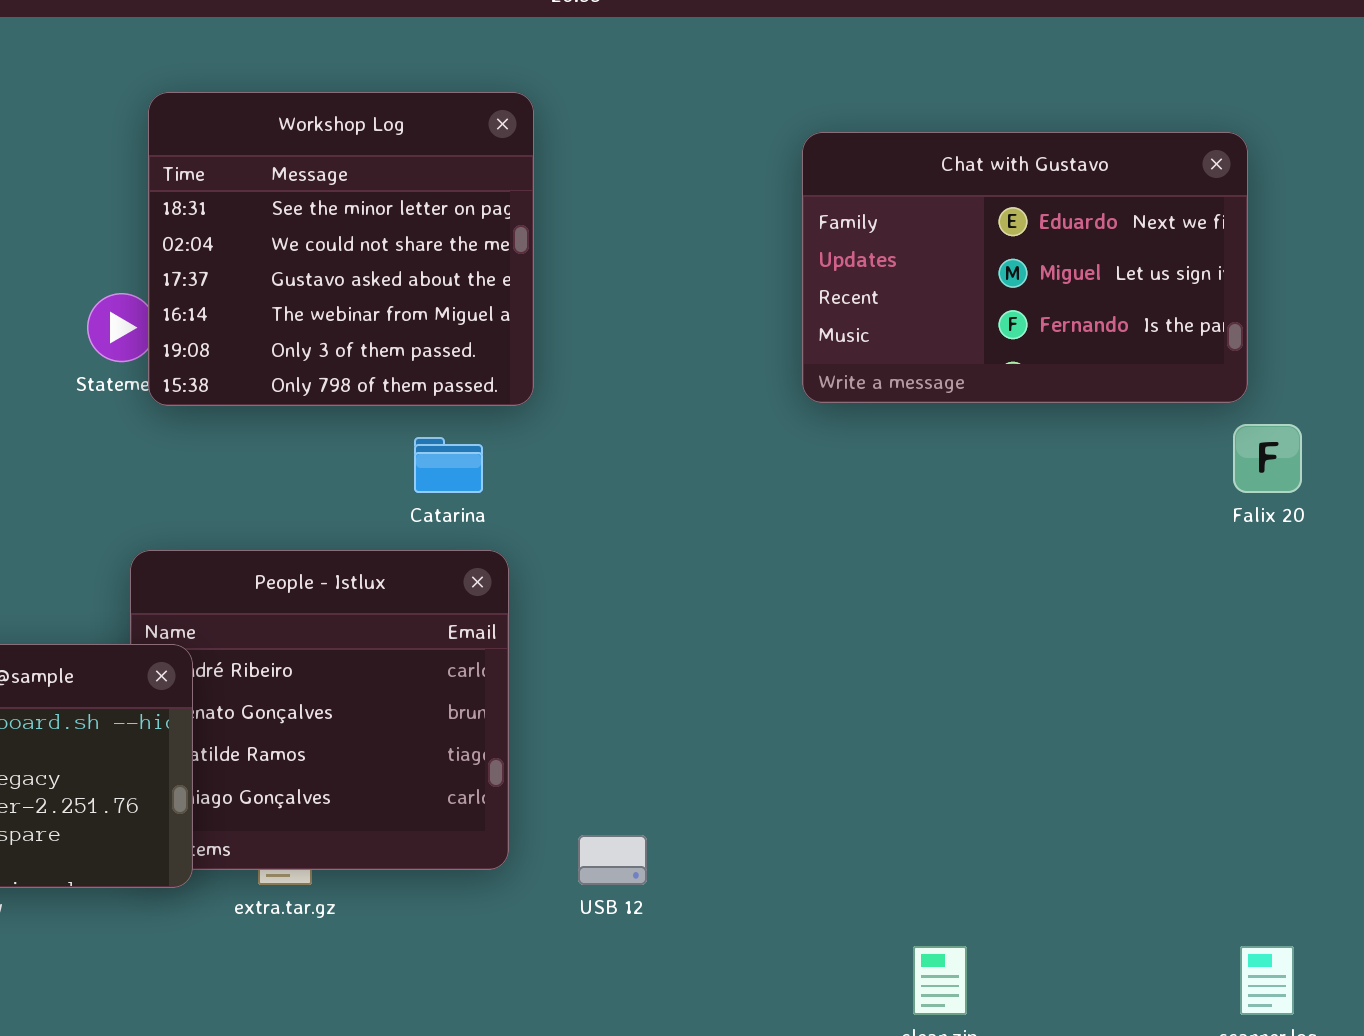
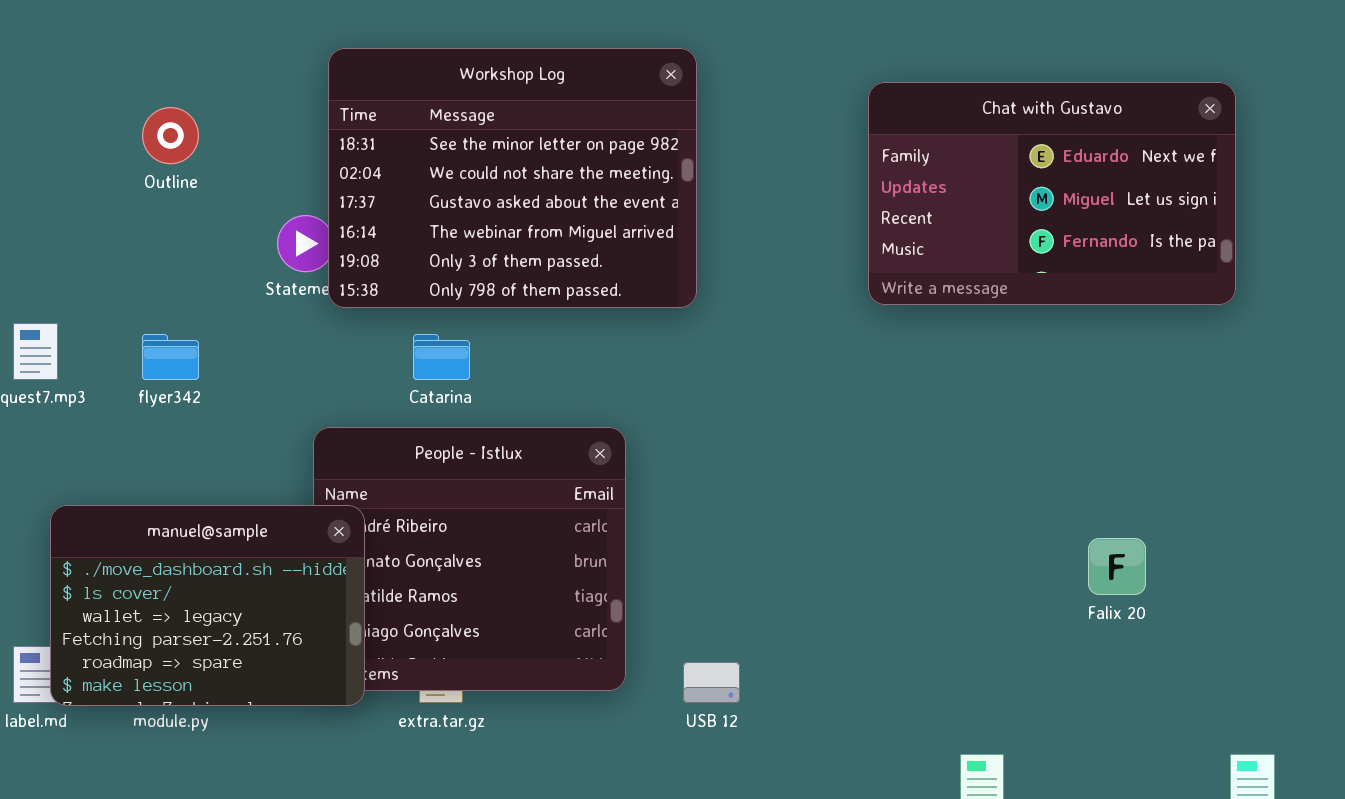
Workshop Log: [148,92,534,406] -> [328,48,697,308], resized
Falix 20: [1233,424,1302,493] -> [1088,538,1146,595], moved
Catarina: [414,437,483,493] -> [413,334,470,380], moved

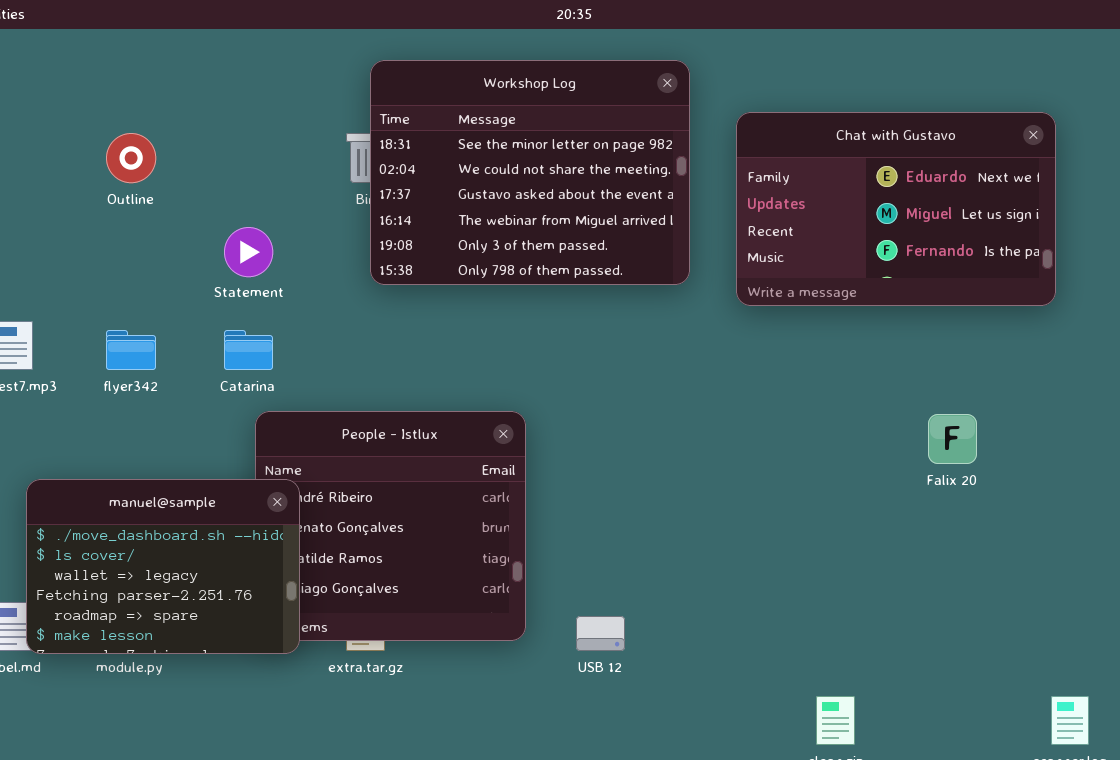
Workshop Log: [328,48,697,308] -> [370,60,690,285], moved
Catarina: [413,334,470,380] -> [224,330,273,370], moved
Falix 20: [1088,538,1146,595] -> [928,414,977,464], moved

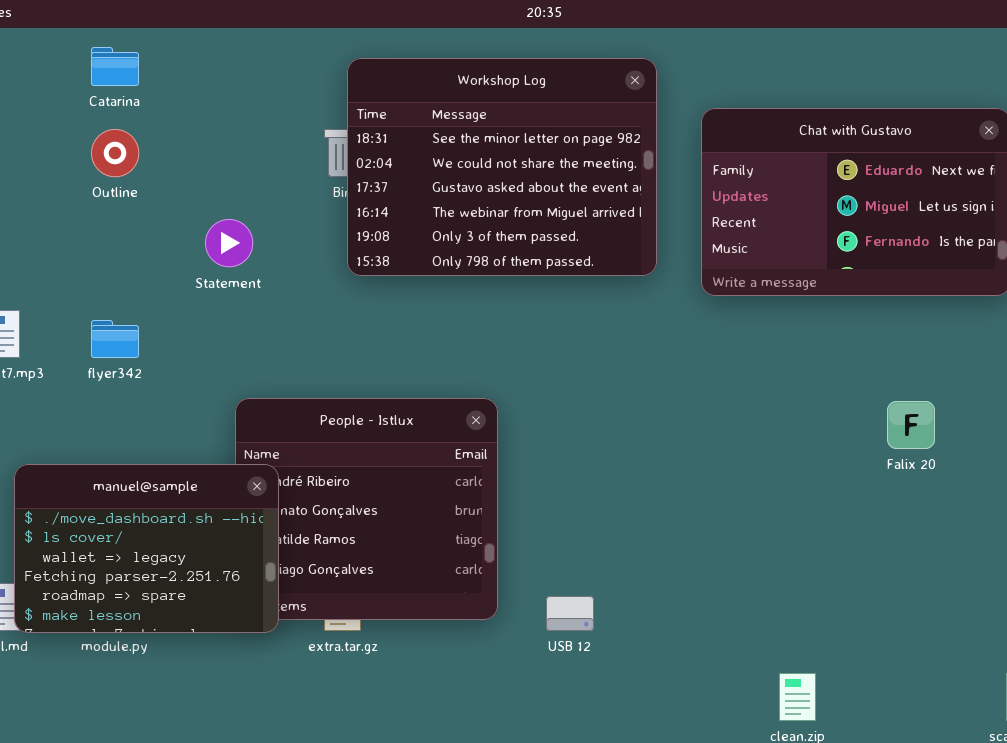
Catarina: [224,330,273,370] -> [91,47,139,86], moved

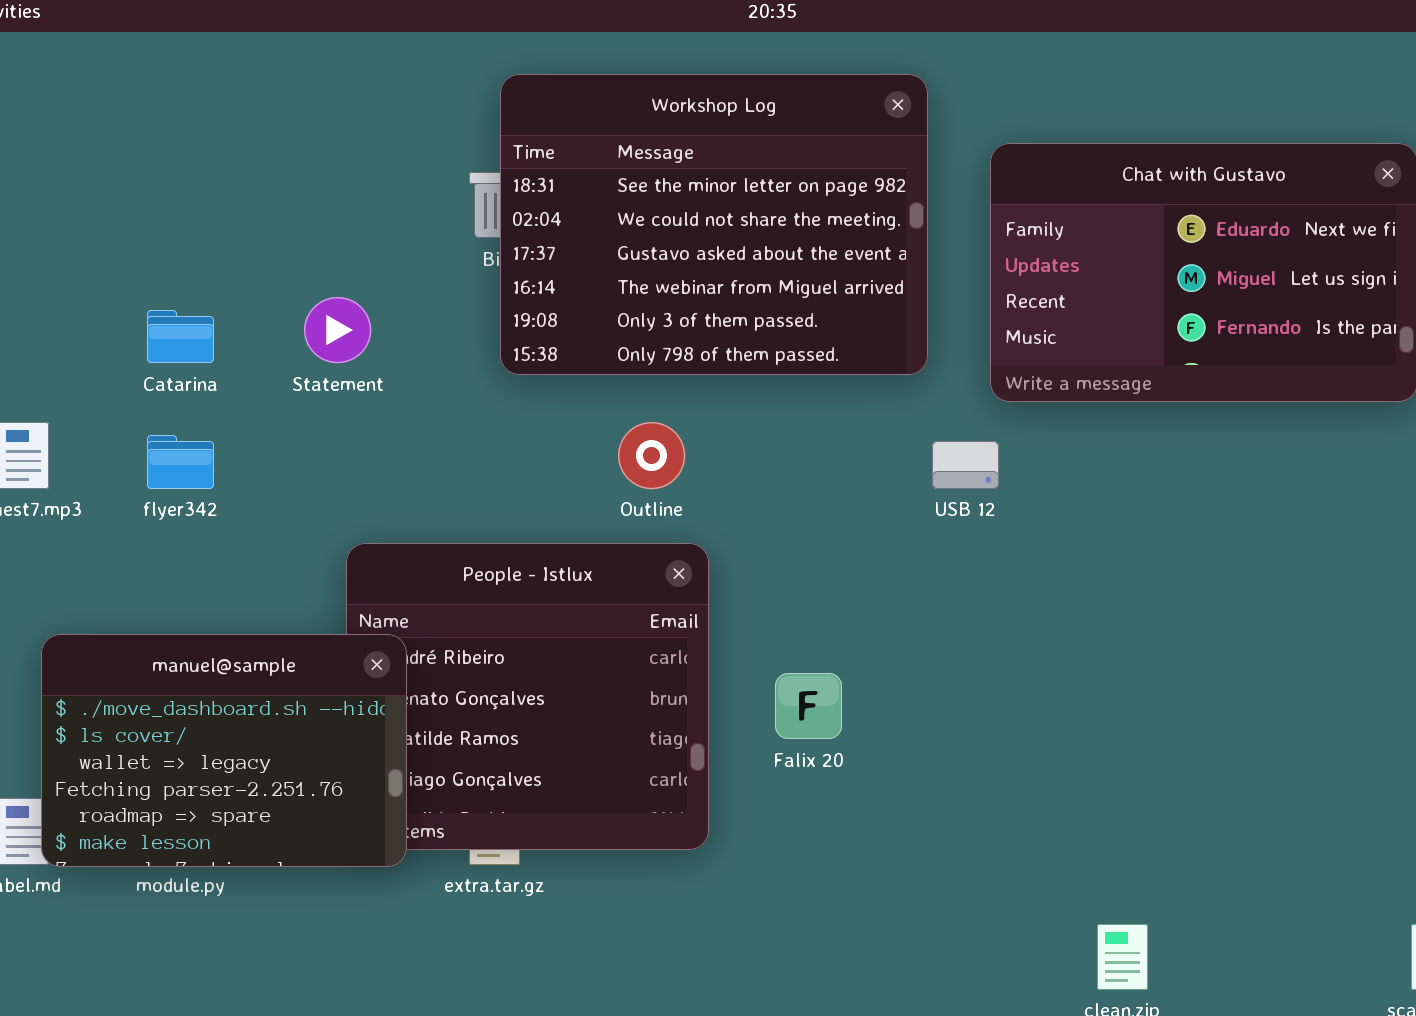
Catarina: [91,47,139,86] -> [147,310,214,363], moved
Outline: [91,129,139,177] -> [618,422,685,489], moved
Falix 20: [887,401,935,449] -> [775,673,842,739], moved
USB 12: [546,596,594,631] -> [932,441,999,489], moved

